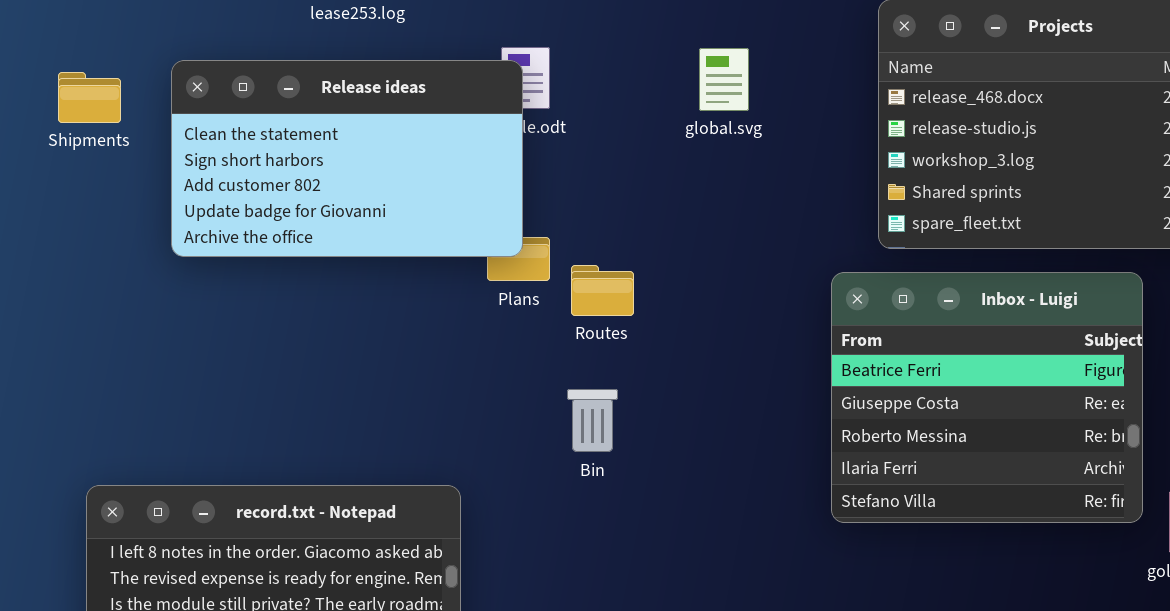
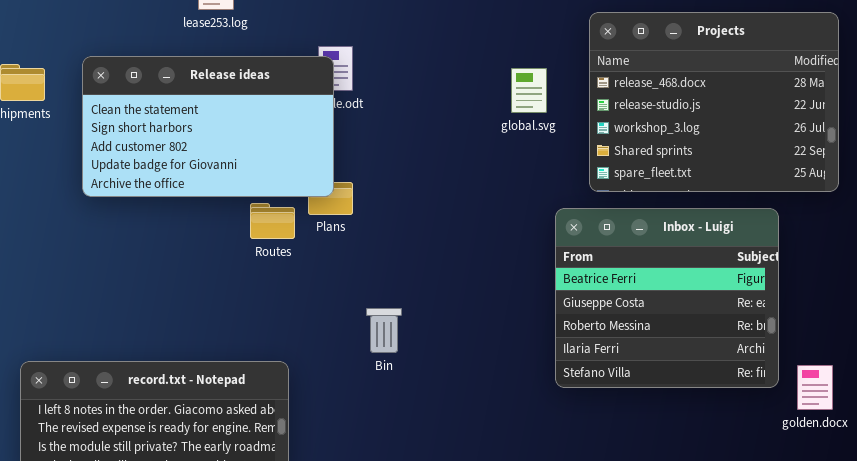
global.svg: [699,48,749,111] -> [511,68,547,113], moved
Routes: [571,265,634,316] -> [250,203,295,239], moved
Bin: [567,389,618,452] -> [366,308,402,353], moved

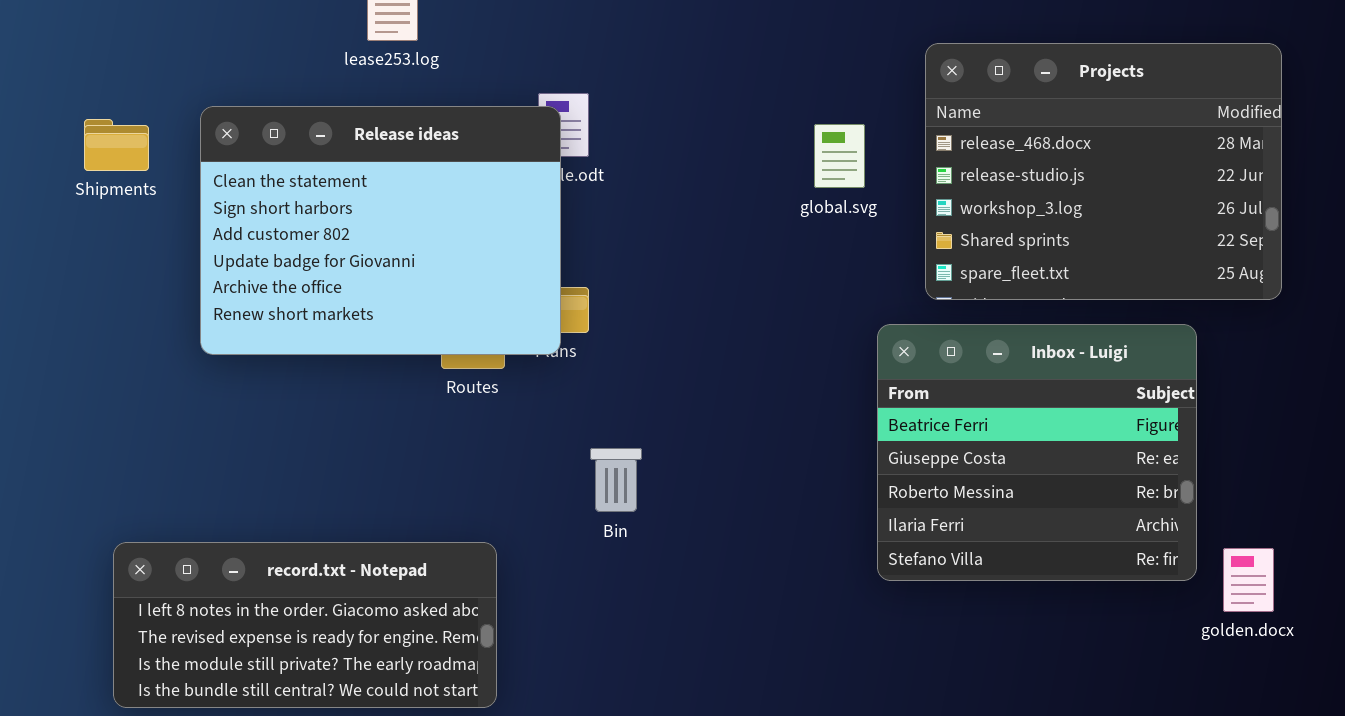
Release ideas: [82,56,334,197] -> [200,106,561,355], resized
Bin: [366,308,402,353] -> [590,448,642,512], moved

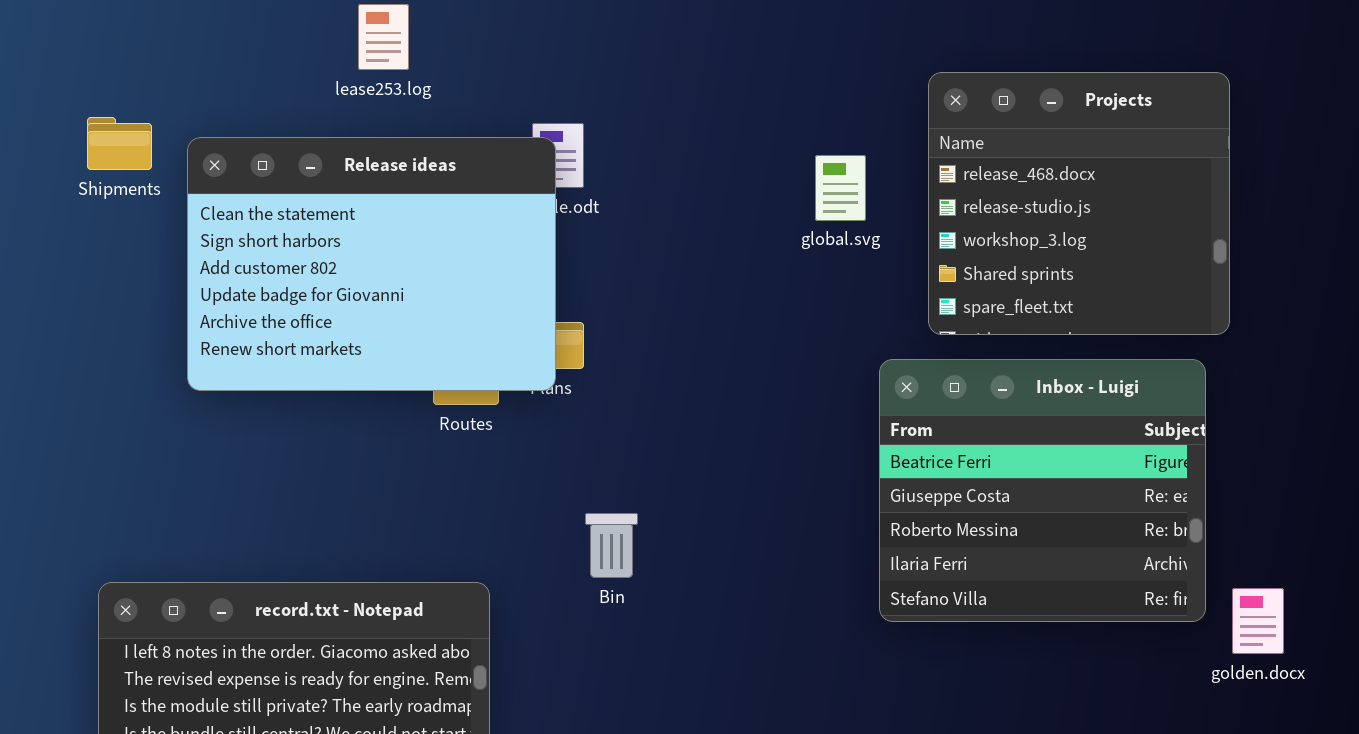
Projects: [925,43,1282,300] -> [928,72,1230,335], resized
Shipments: [84,119,149,171] -> [87,117,152,170], moved
Bin: [590,448,642,512] -> [585,513,638,578], moved

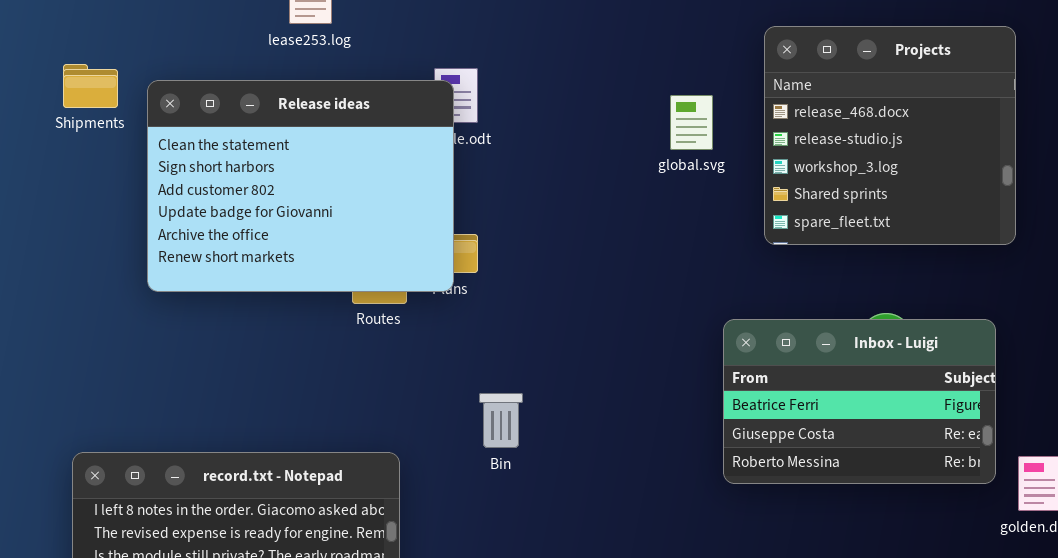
Inbox - Luigi: [879,359,1206,622] -> [723,319,996,484], resized

